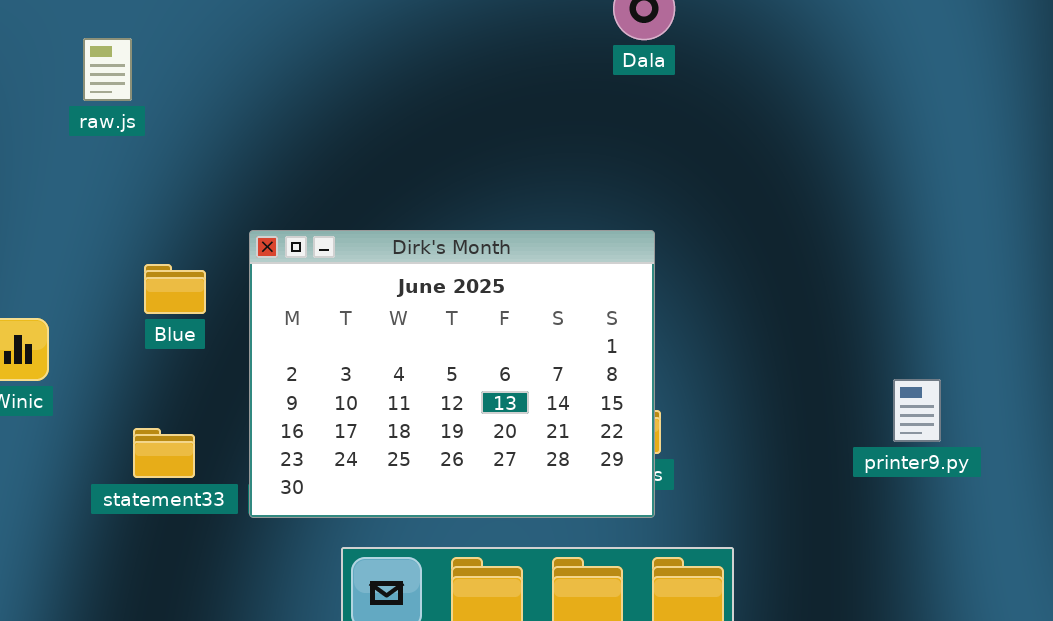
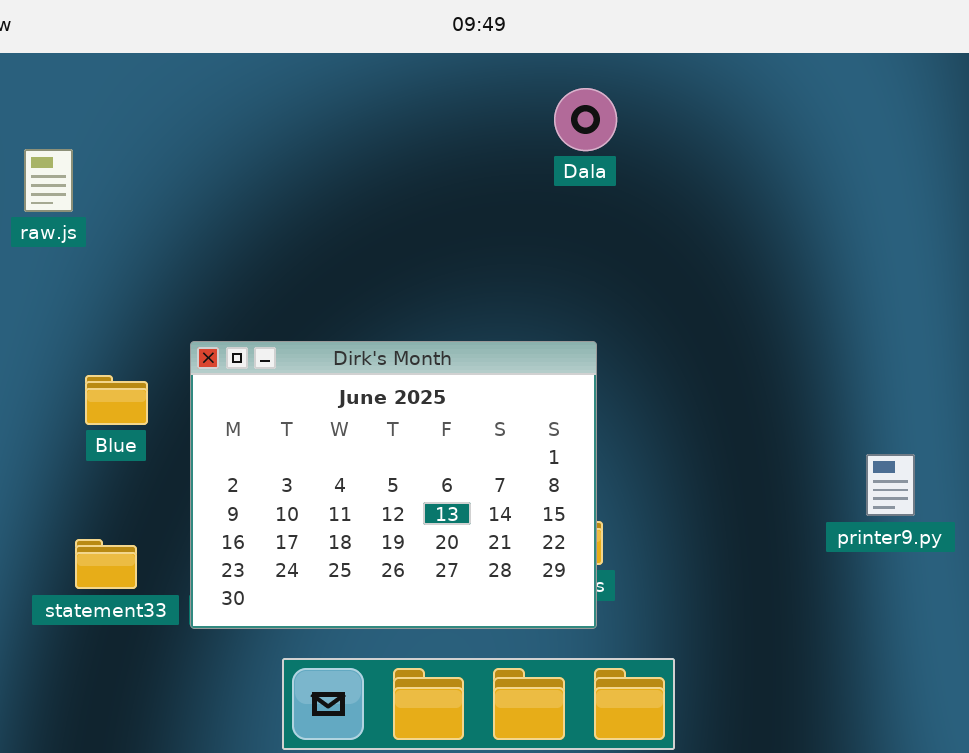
printer9.py: [893,379,941,442] -> [866,454,915,516], moved

